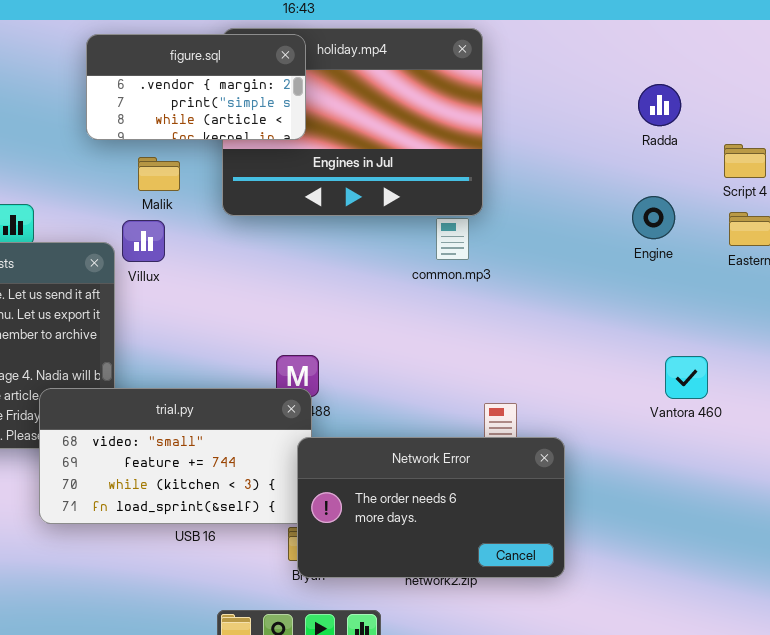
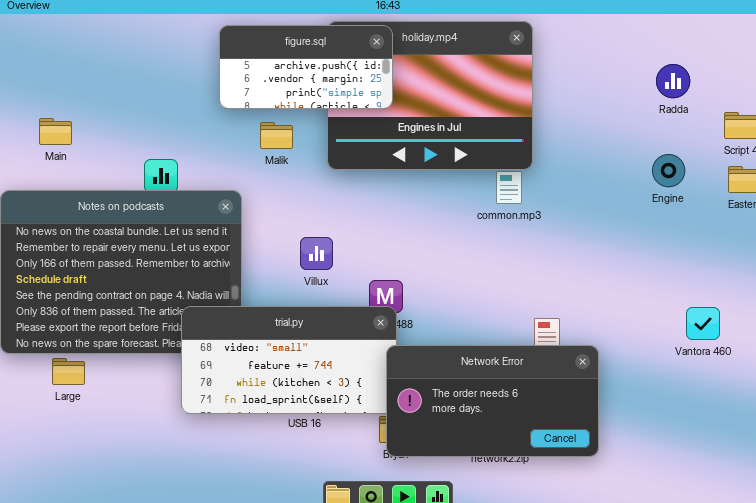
figure.sql: [86,34,306,140] -> [219,25,393,109], scrolled up 1 row
Villux: [122,220,165,262] -> [300,237,333,270], moved
Vantora 460: [665,356,708,399] -> [686,307,720,340], moved

